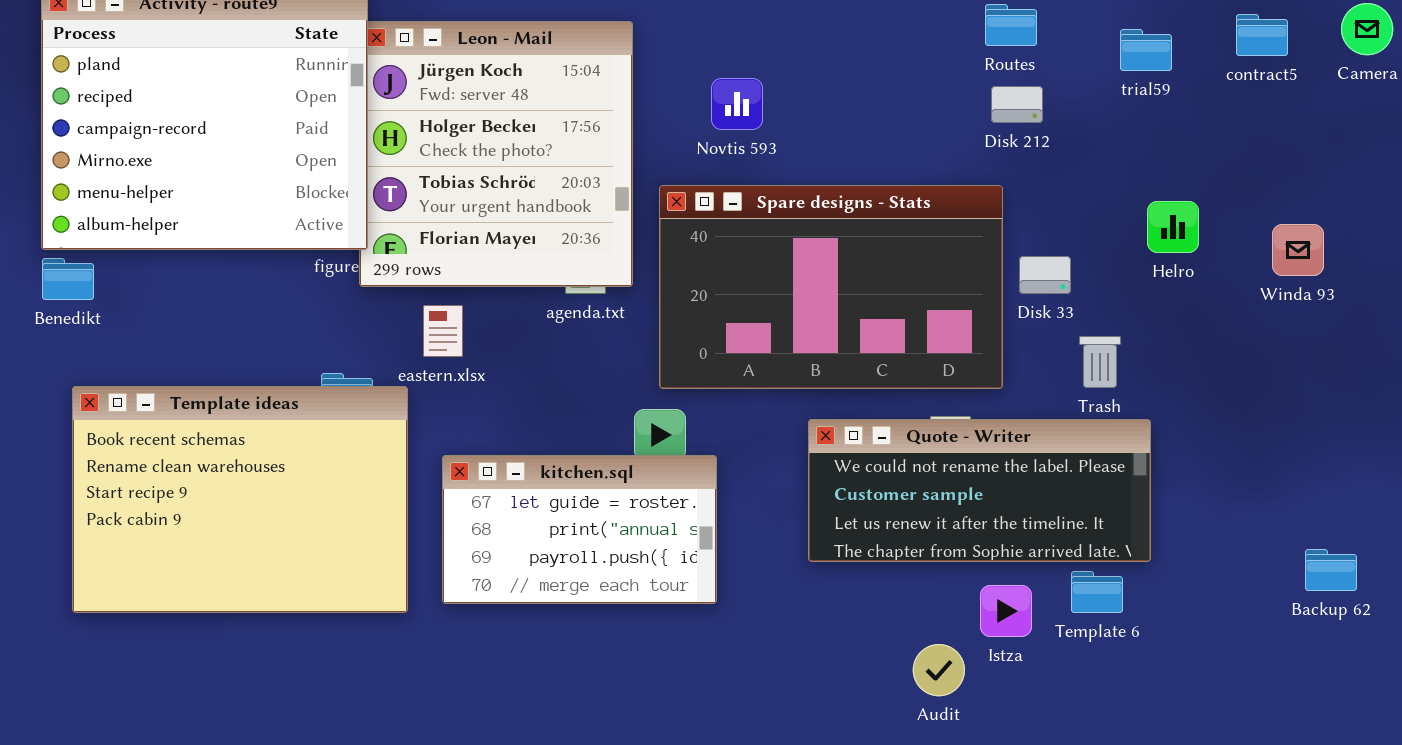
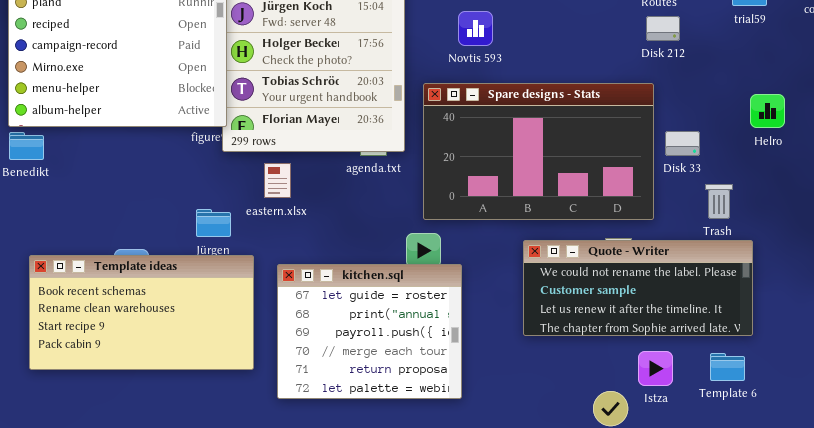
Template ideas: [72,386,408,613] -> [29,255,254,370], resized
kitchen.sql: [442,455,717,604] -> [277,264,462,399], resized
Template 6: [1071,571,1123,613] -> [710,353,745,381], moved

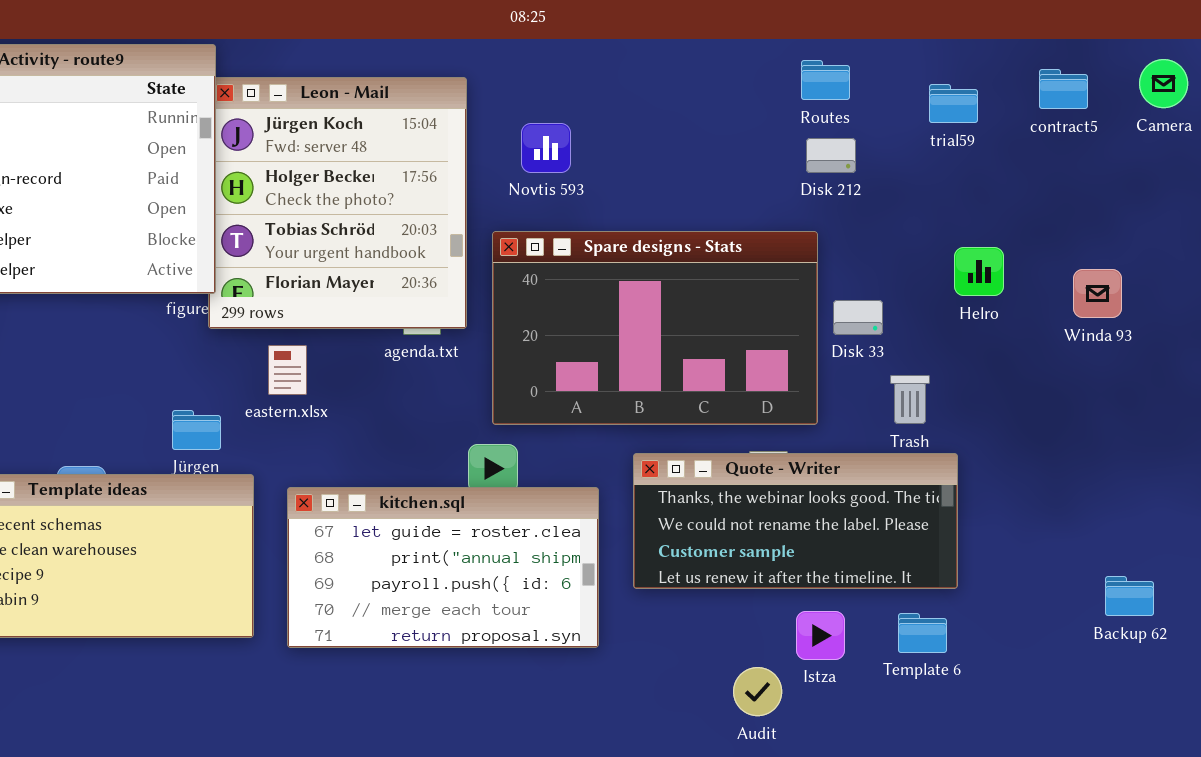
Novtis 593: [458,11,493,46] -> [521,123,571,173], moved
Quote - Writer: [523,240,753,336] -> [633,453,958,589], scrolled up 1 row
kitchen.sql: [277,264,462,399] -> [287,487,599,648], resized

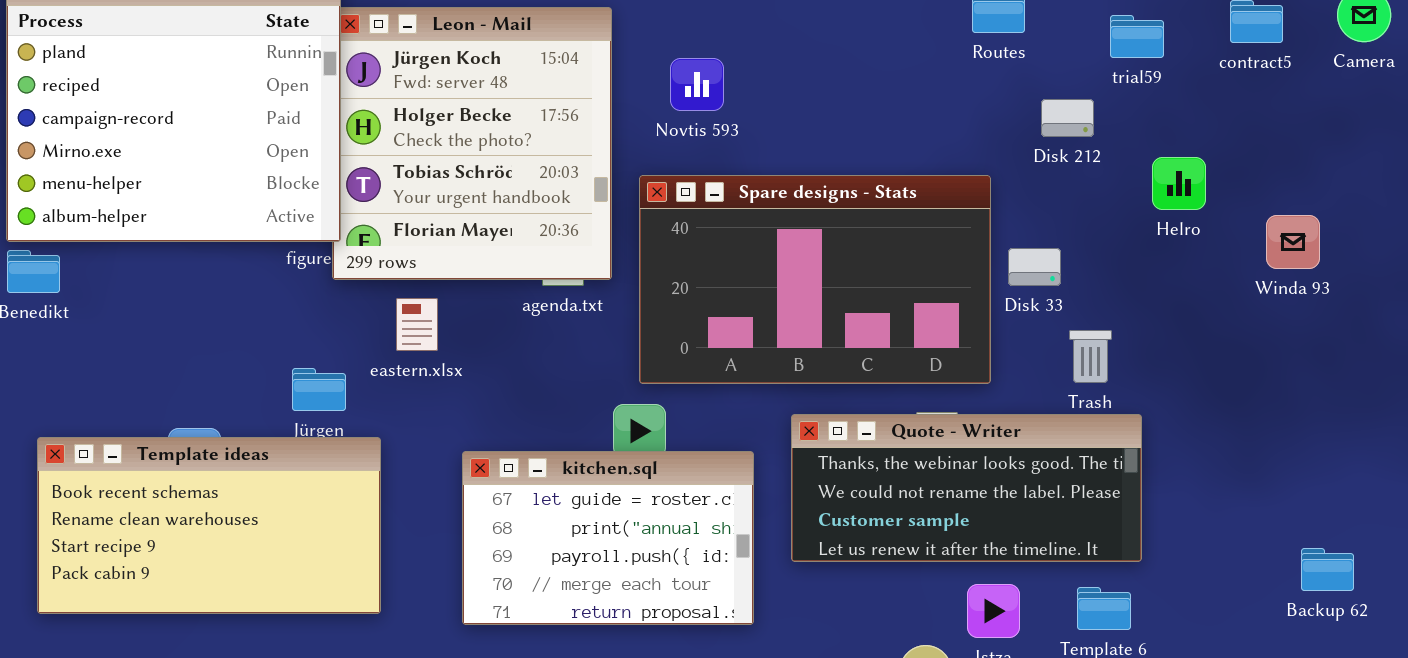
Disk 212: [806,138,856,173] -> [1041,99,1094,137], moved
Helro: [954,247,1004,296] -> [1152,157,1206,210], moved
kitchen.sql: [287,487,599,648] -> [462,451,754,625], resized

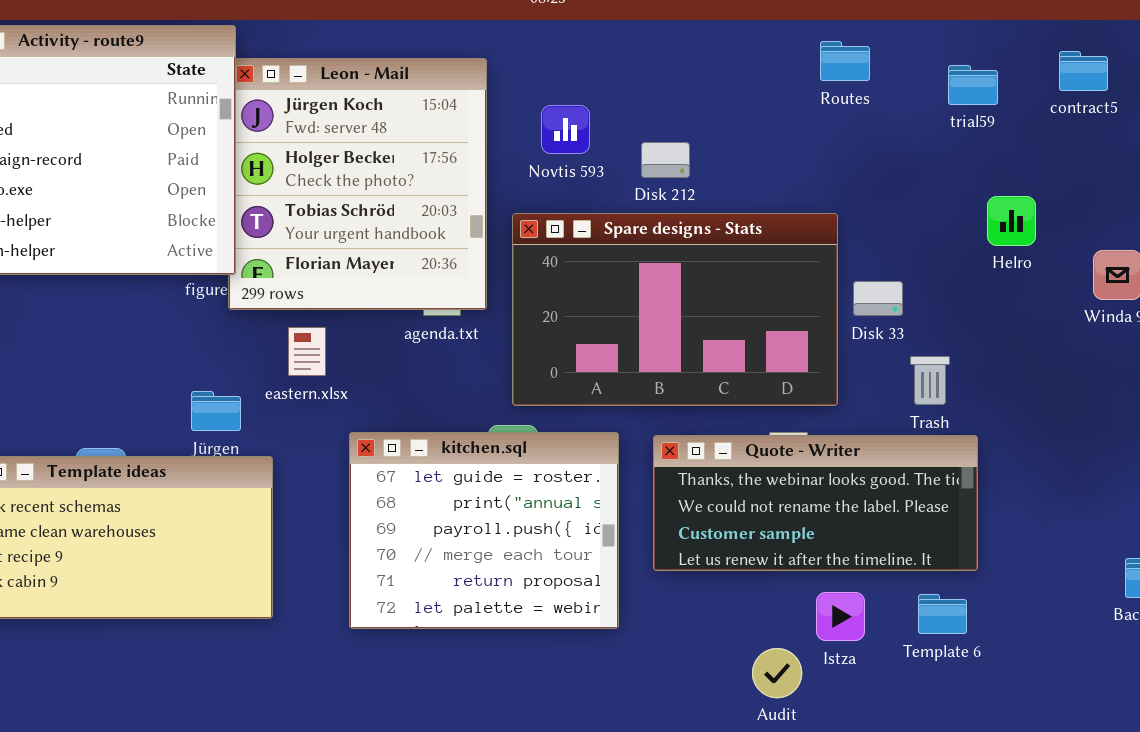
Disk 212: [1041,99,1094,137] -> [641,142,690,178], moved
kitchen.sql: [462,451,754,625] -> [349,432,619,629], resized

